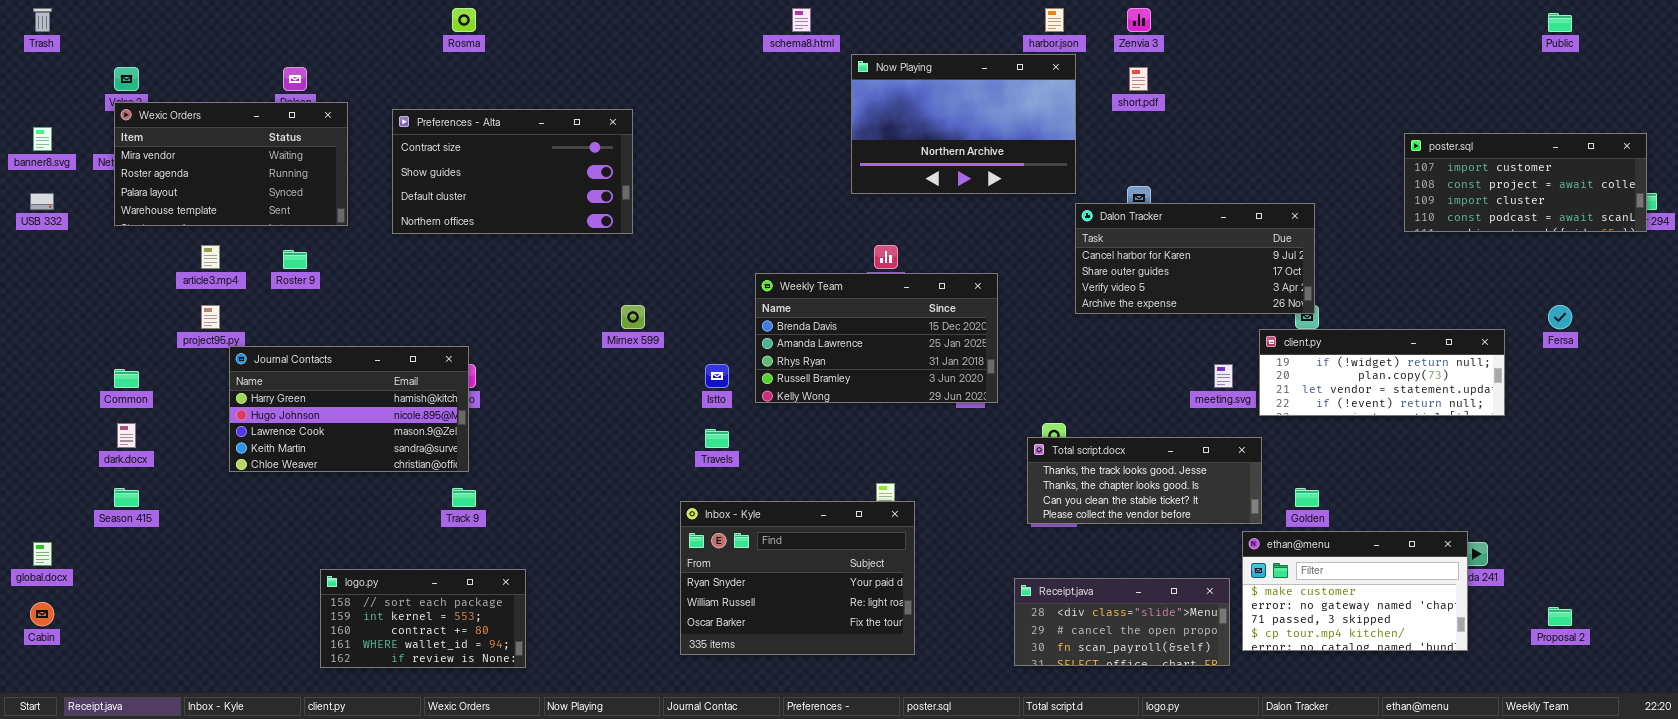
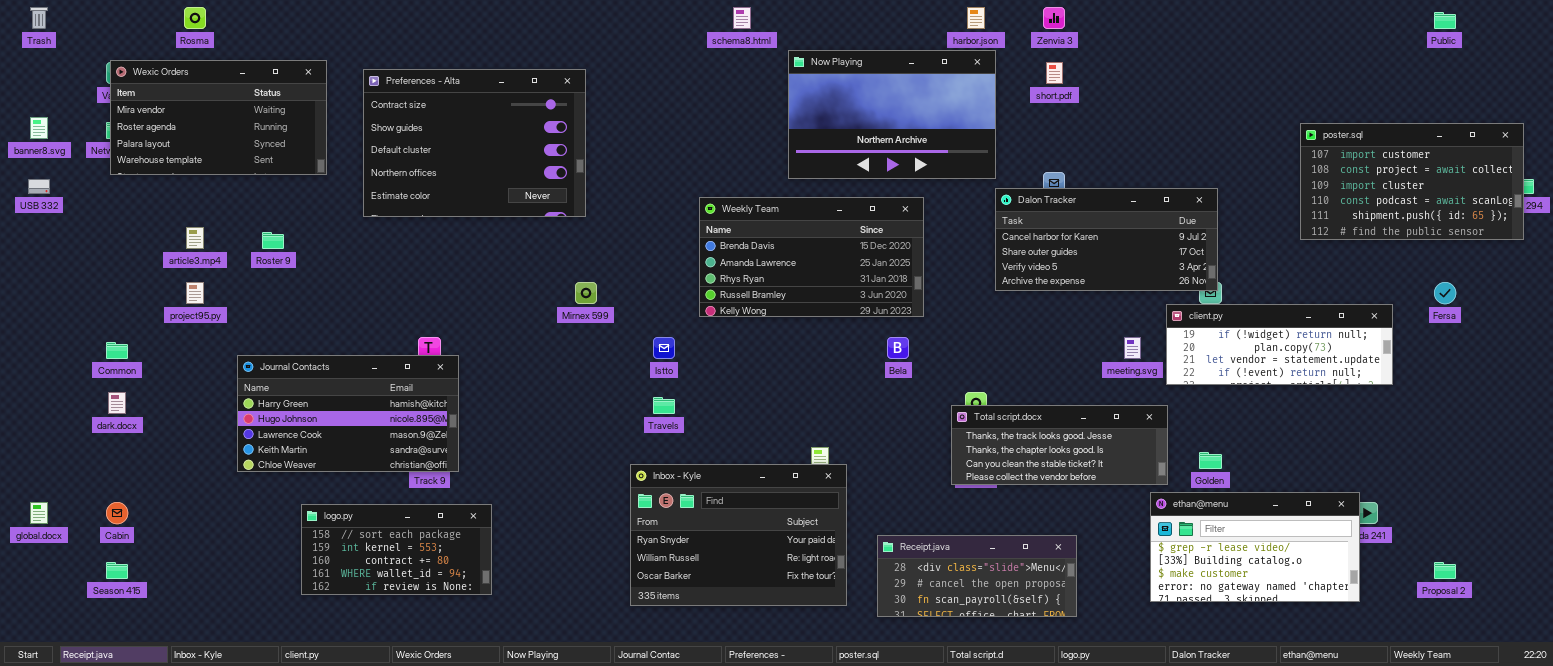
Rosma: [452,8,476,32] -> [184,7,206,29], moved
Wexic Orders: [114,102,348,226] -> [110,60,327,175], moved
Preferences - Alta: [392,109,633,234] -> [363,69,586,217], resized
poster.sql: [1404,133,1647,232] -> [1300,123,1524,240], resized
Weekly Team: [755,273,998,403] -> [699,197,924,317], moved
Journal Contacts: [229,346,469,472] -> [237,355,459,472], moved
Season 415: [114,488,139,507] -> [106,562,128,579], moved
ethan@menu: [1242,531,1468,651] -> [1150,492,1360,602], scrolled up 2 rows
logo.py: [320,569,526,668] -> [301,504,492,595], moved
Receipt.java: [1014,578,1230,666] -> [877,535,1077,617], moved
Cabin: [30,602,54,626] -> [106,502,128,524], moved

